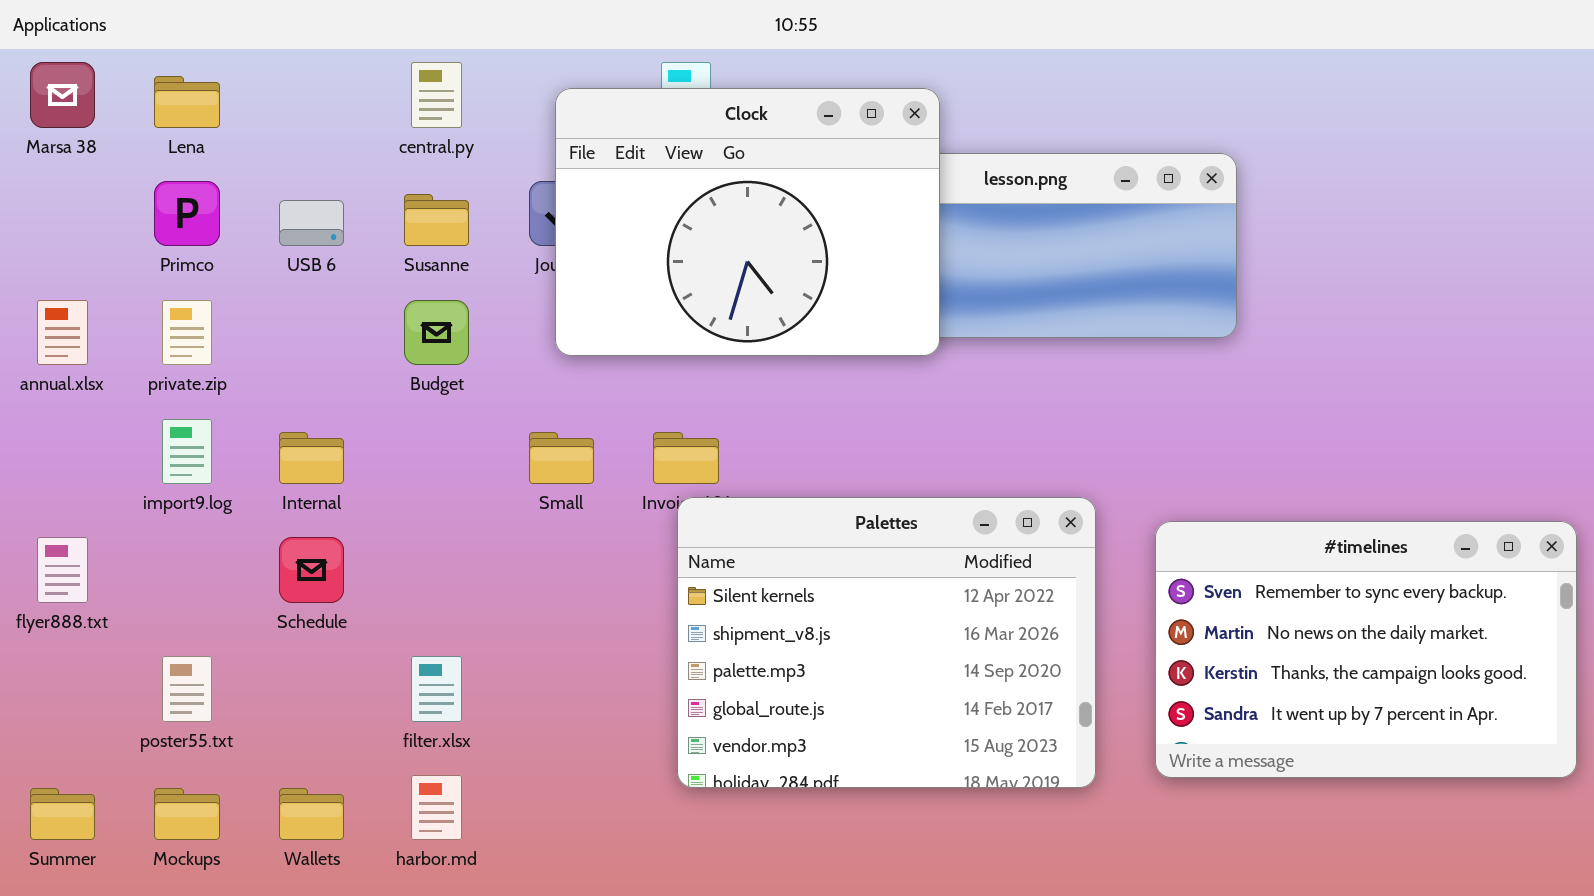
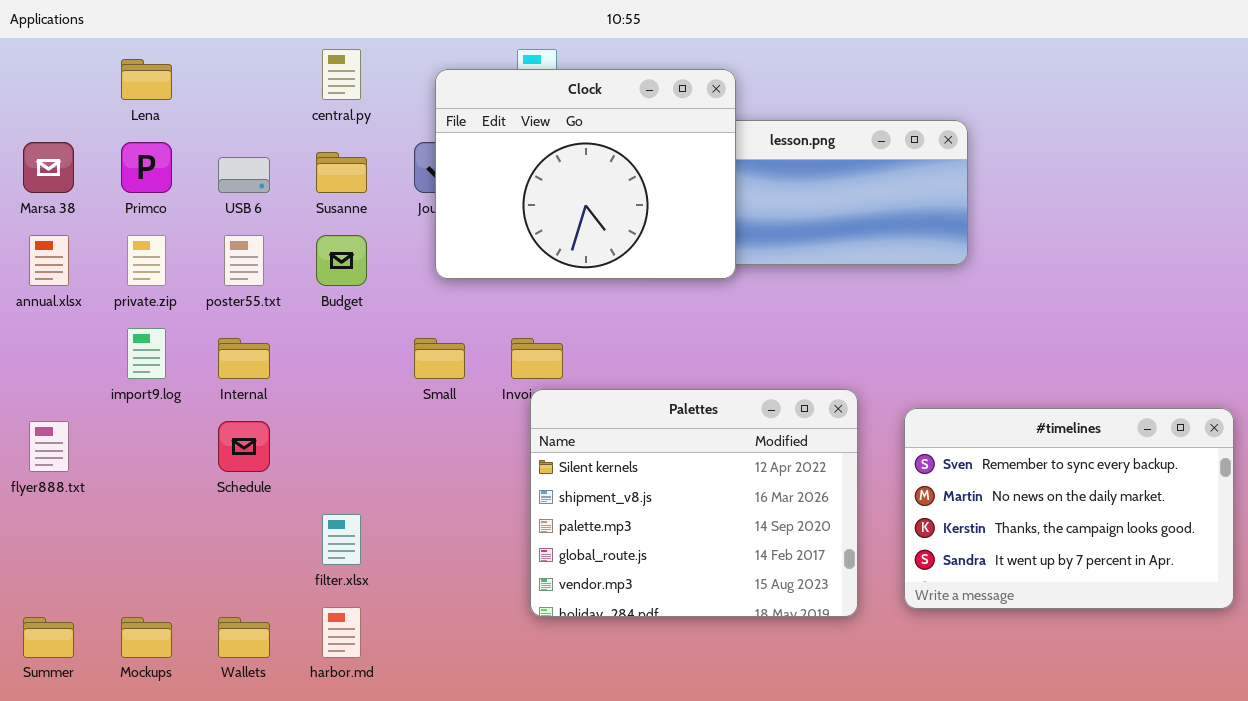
Marsa 38: [30,62,95,128] -> [23,142,74,193], moved
poster55.txt: [162,656,212,722] -> [224,235,264,286], moved

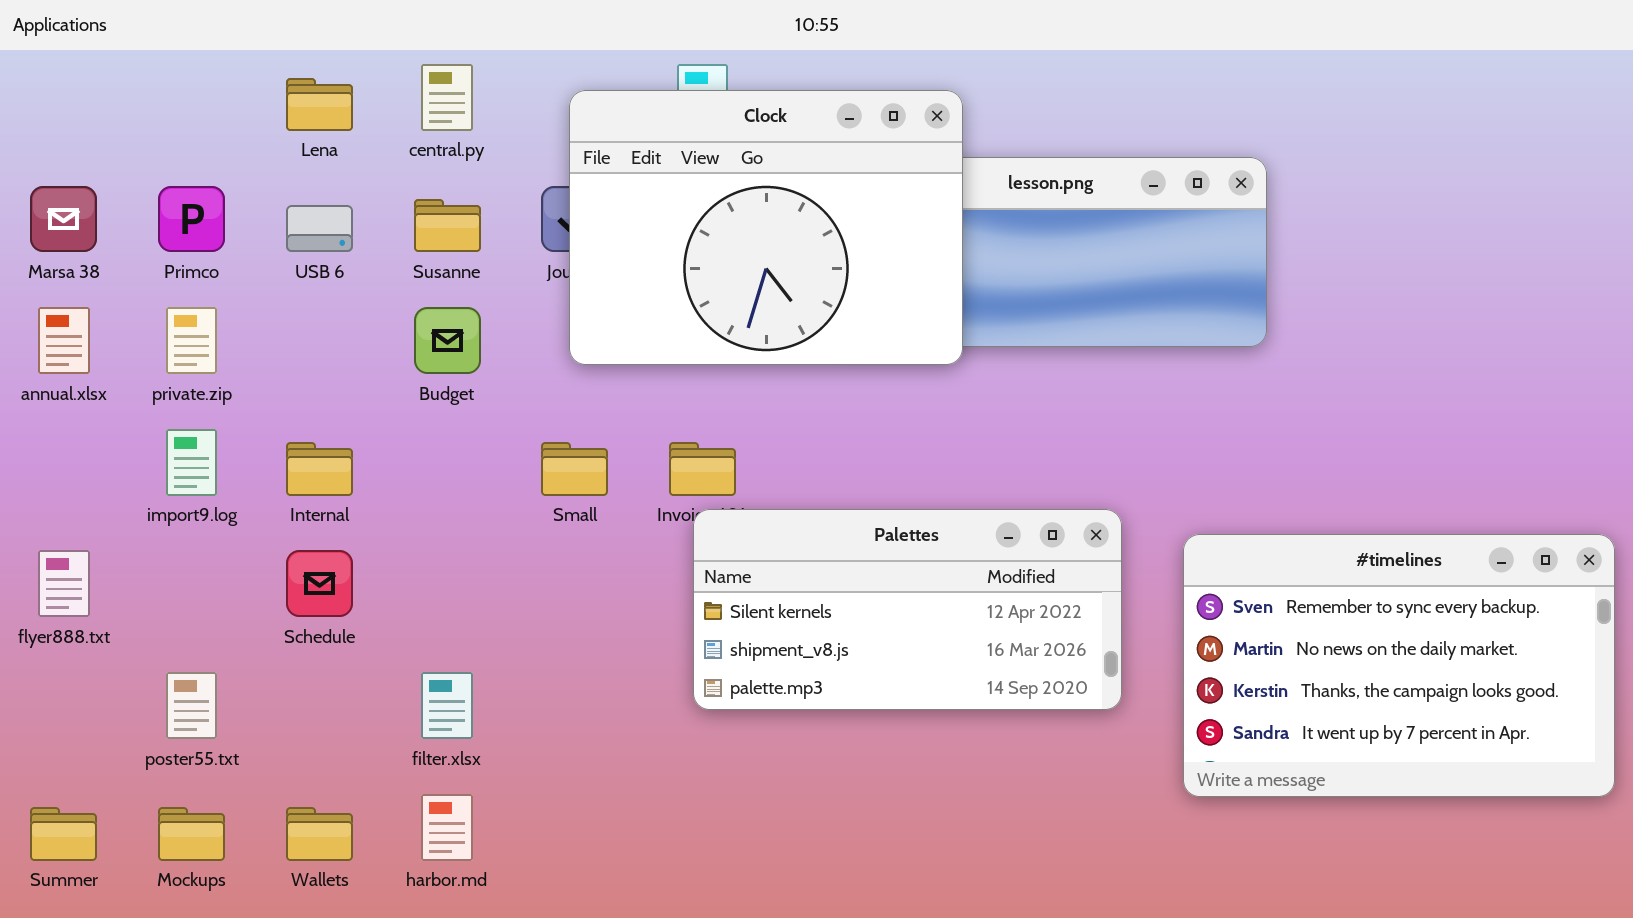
Lena: [121,59,172,100] -> [286,78,353,131], moved
poster55.txt: [224,235,264,286] -> [166,672,217,739], moved
Palettes: [530,389,858,617] -> [693,509,1122,710], resized

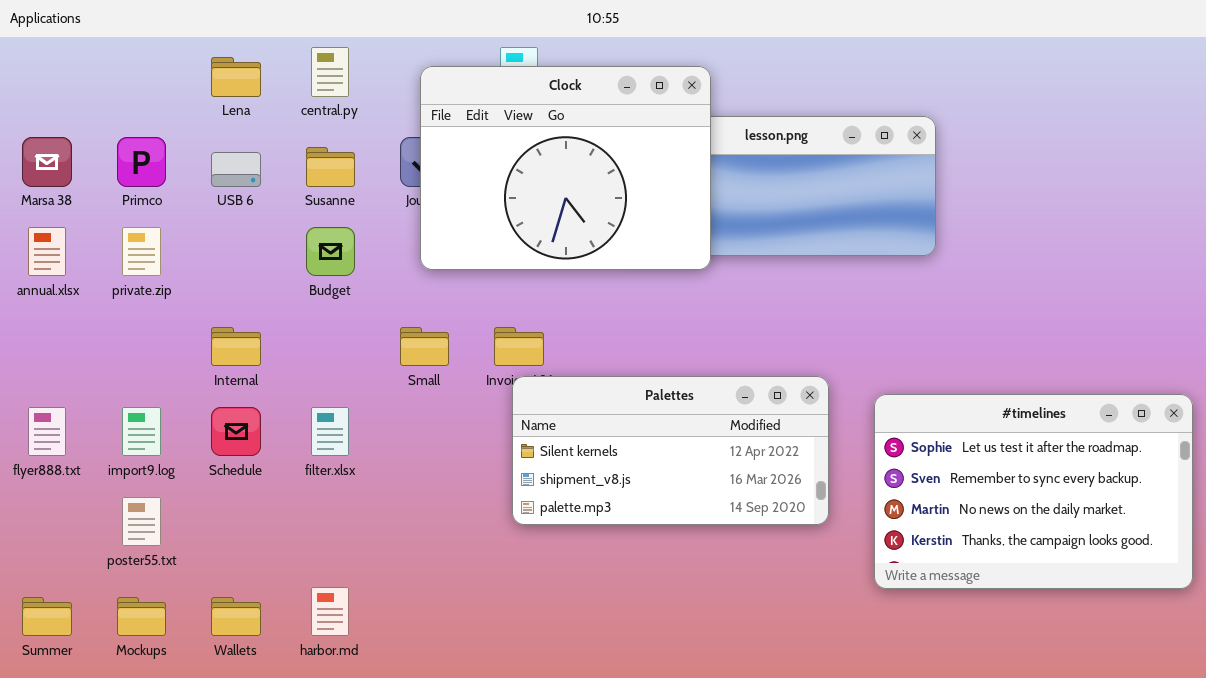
import9.log: [166,429,217,496] -> [122,407,161,456], moved
#timelines: [1183,534,1615,797] -> [874,394,1193,589], scrolled up 1 row
filter.xlsx: [421,672,473,739] -> [311,407,349,456], moved

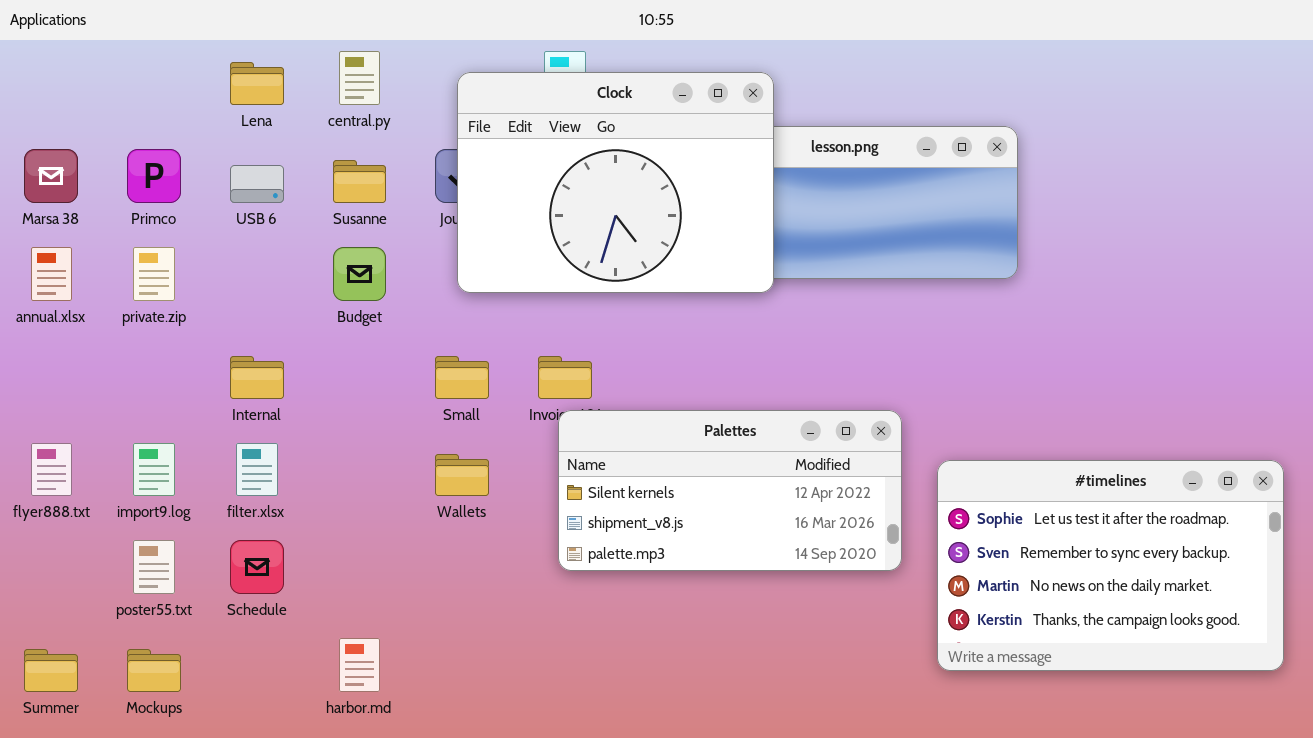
#timelines: [874,394,1193,589] -> [937,460,1284,671], moved
Schedule: [211,407,261,456] -> [230,540,284,594], moved
filter.xlsx: [311,407,349,456] -> [236,443,278,496], moved
Wallets: [211,597,261,636] -> [435,454,489,496], moved

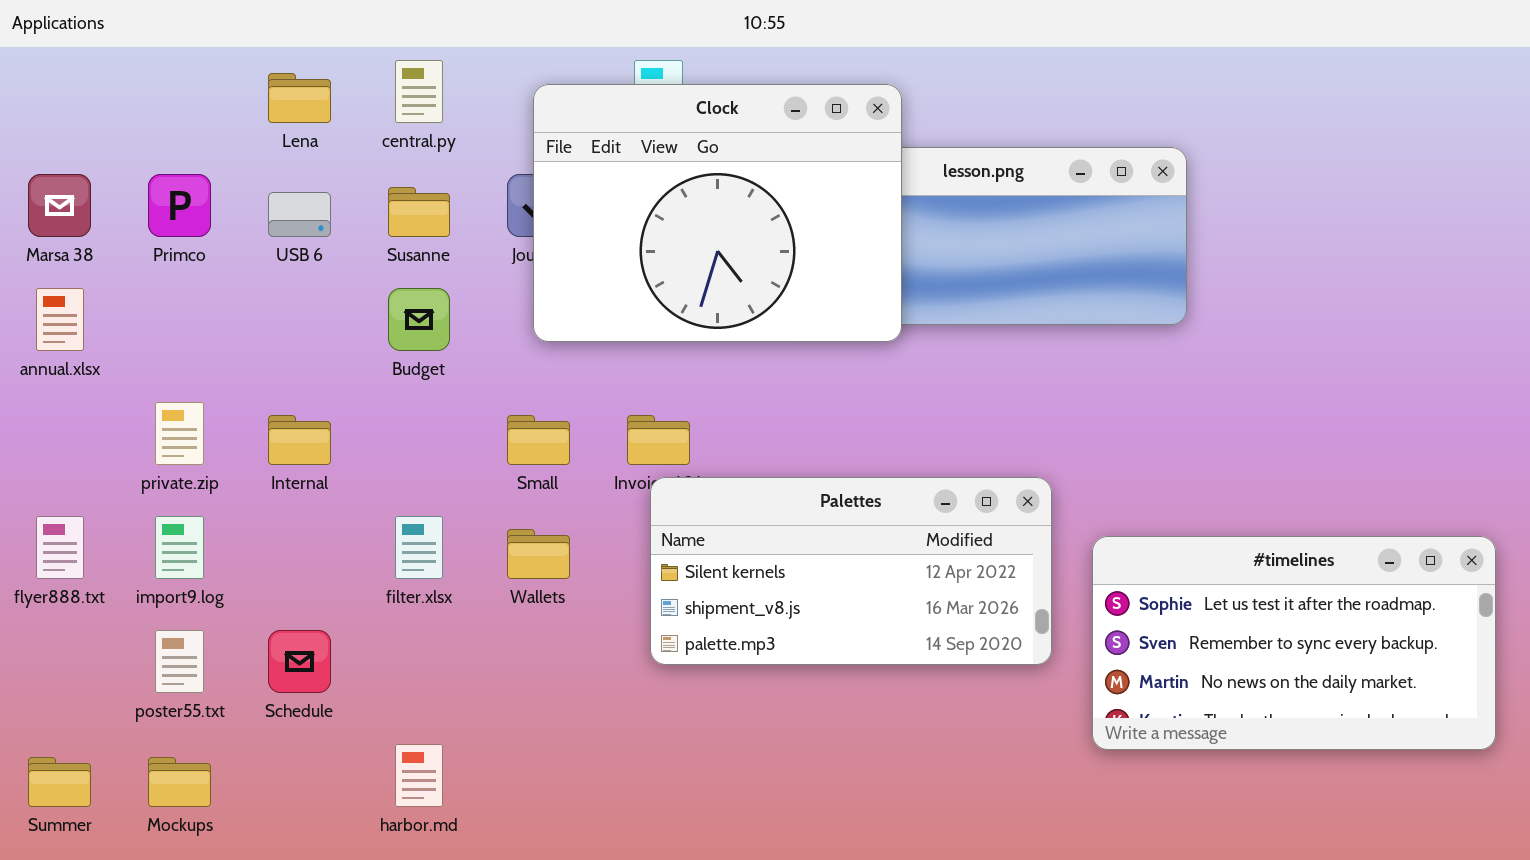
private.zip: [133,247,175,301] -> [155,402,204,465], moved
filter.xlsx: [236,443,278,496] -> [395,516,443,579], moved
#timelines: [937,460,1284,671] -> [1092,536,1496,750], resized

